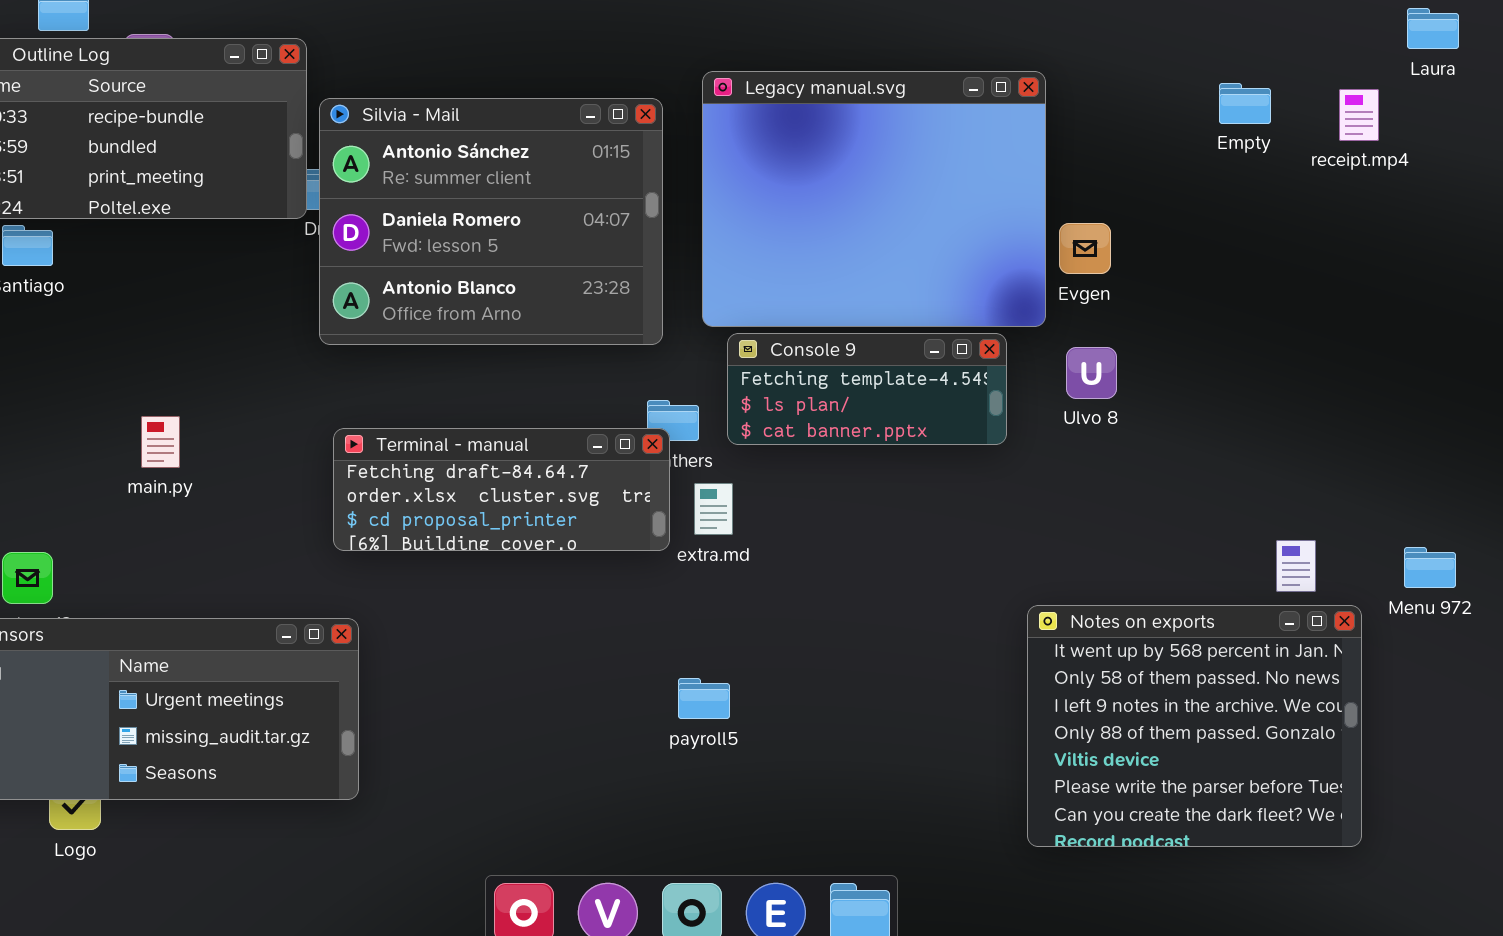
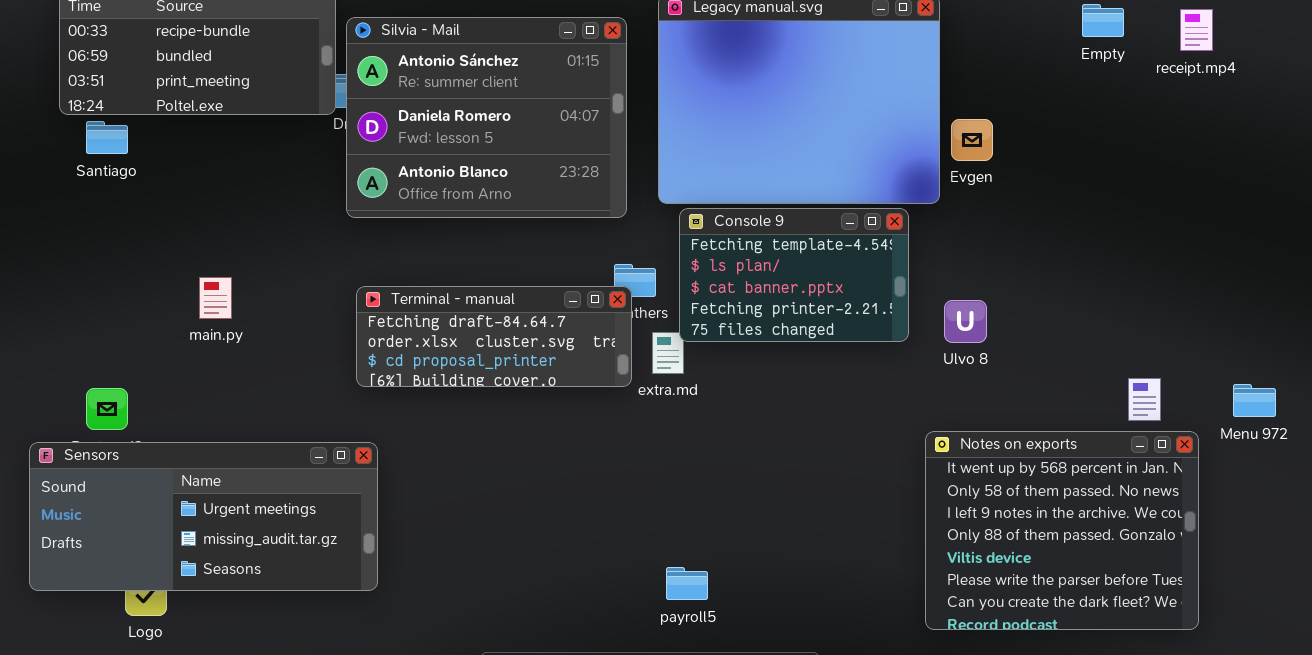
Console 9: [727,333,1007,445] -> [679,208,909,342], resized
Ulvo 8: [1066,347,1117,399] -> [944,300,987,343], moved
payroll5: [678,678,730,719] -> [666,567,708,600], moved

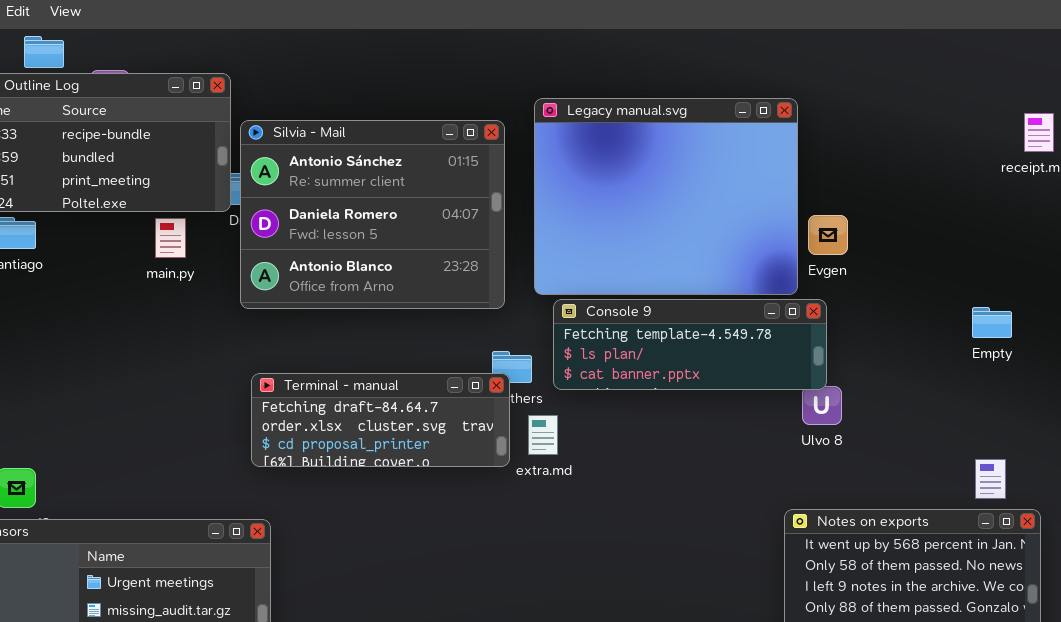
Empty: [1082,4,1124,37] -> [972,307,1012,338], moved
Console 9: [679,208,909,342] -> [553,299,827,390], resized
main.py: [199,277,232,319] -> [155,218,186,258], moved

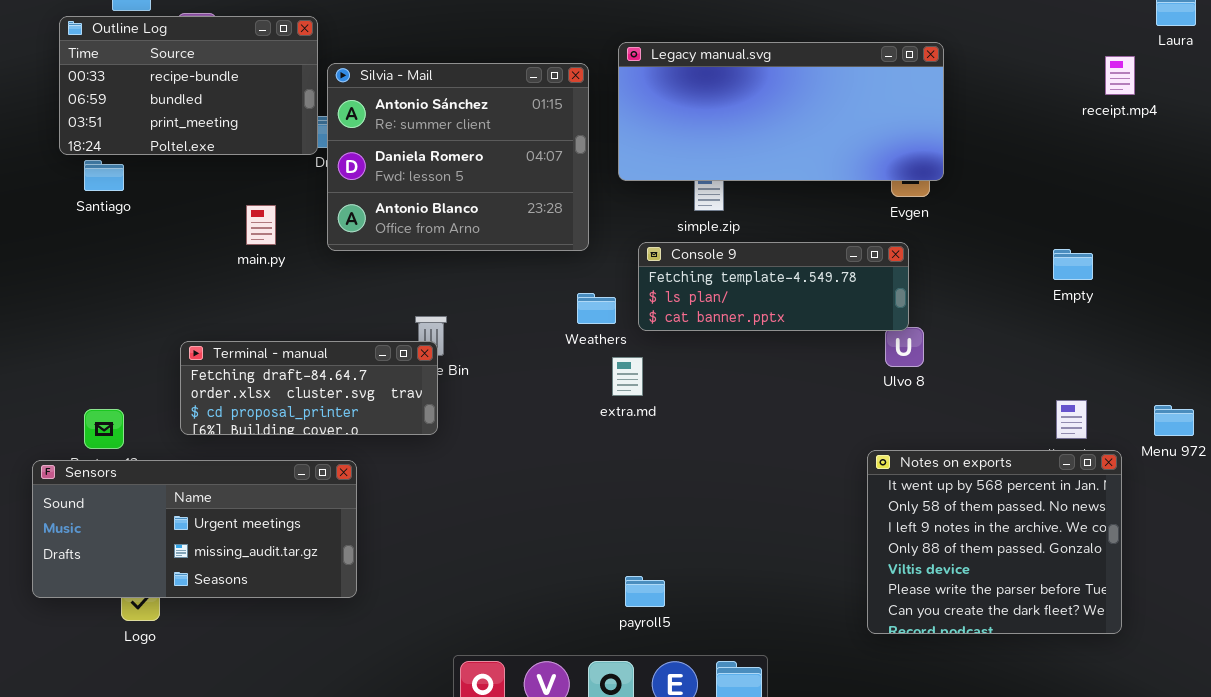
Legacy manual.svg: [534,98,798,295] -> [618,42,944,181], resized
main.py: [155,218,186,258] -> [246,205,276,245], moved
Terminal - manual: [251,373,510,467] -> [180,341,438,435], moved

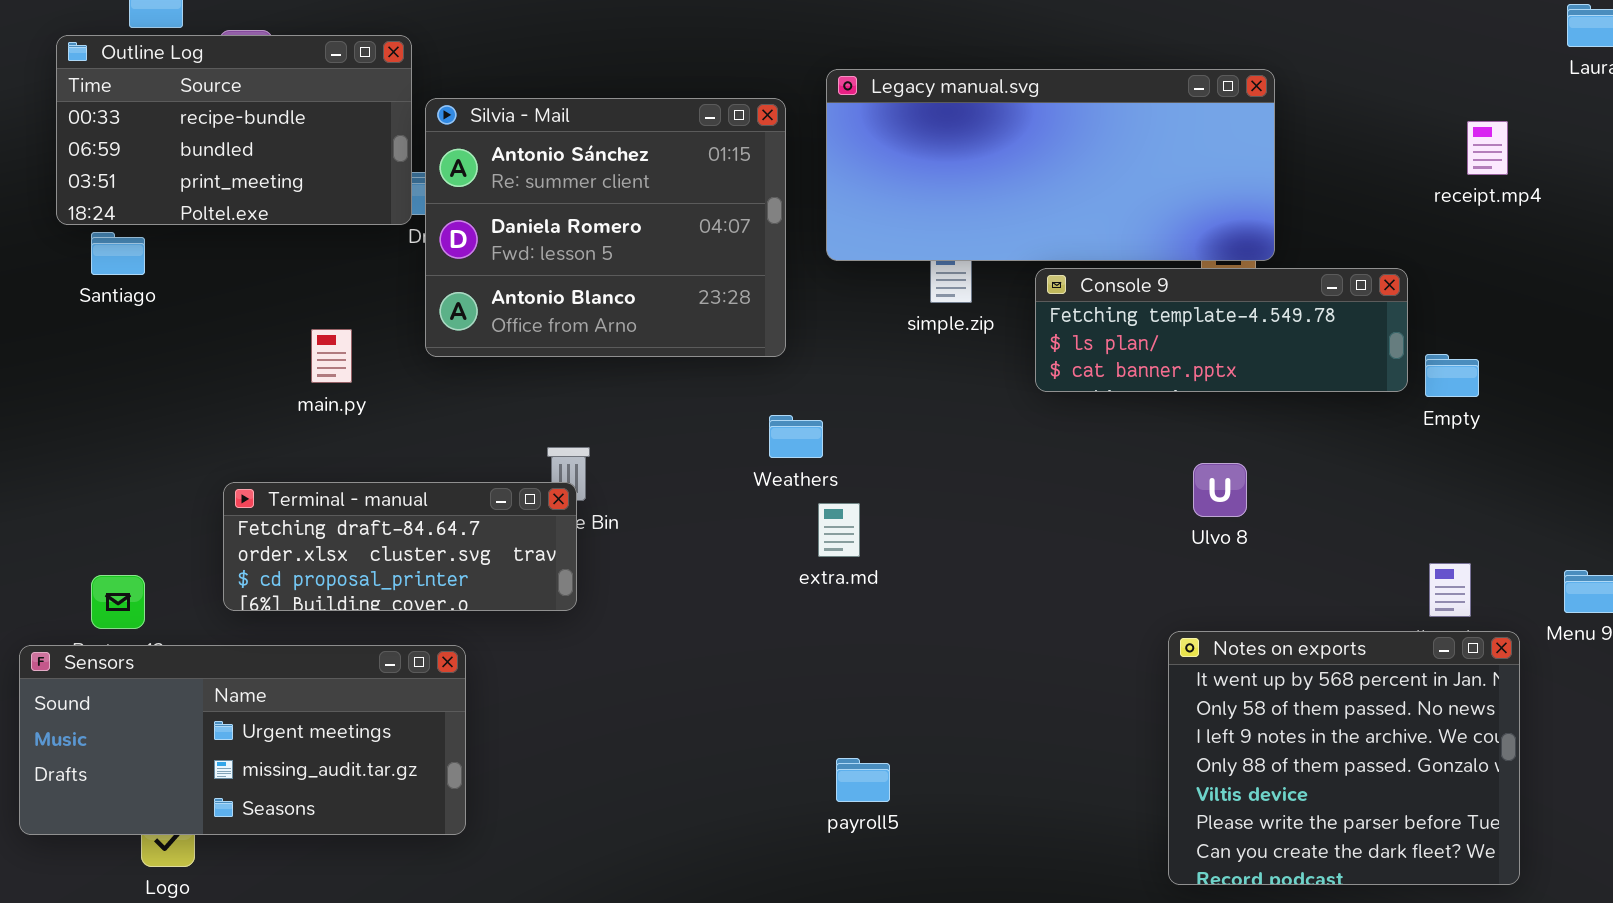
receipt.mp4: [1105,56,1135,95] -> [1467,121,1508,175], moved
main.py: [246,205,276,245] -> [311,329,352,383], moved
Console 9: [638,242,909,331] -> [1035,268,1408,392], moved
payroll5: [625,576,665,607] -> [836,758,890,802], moved

